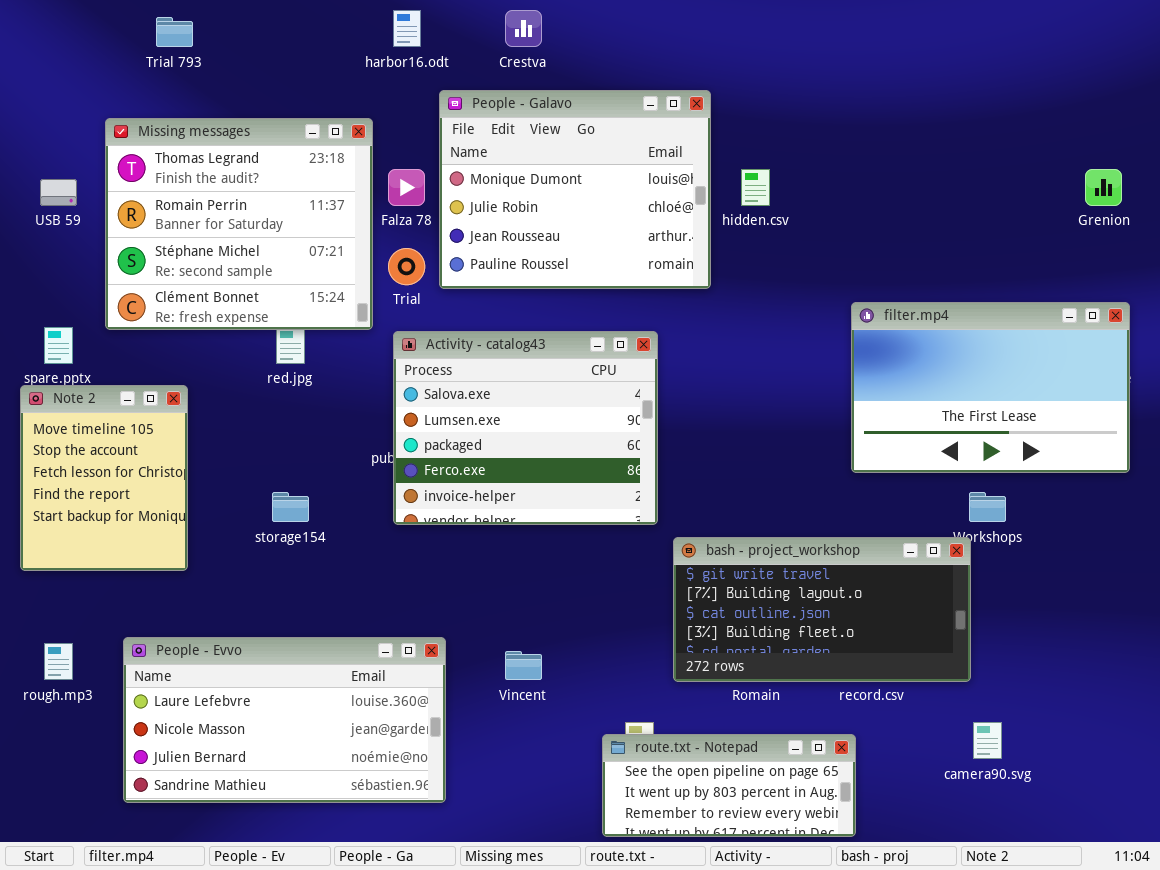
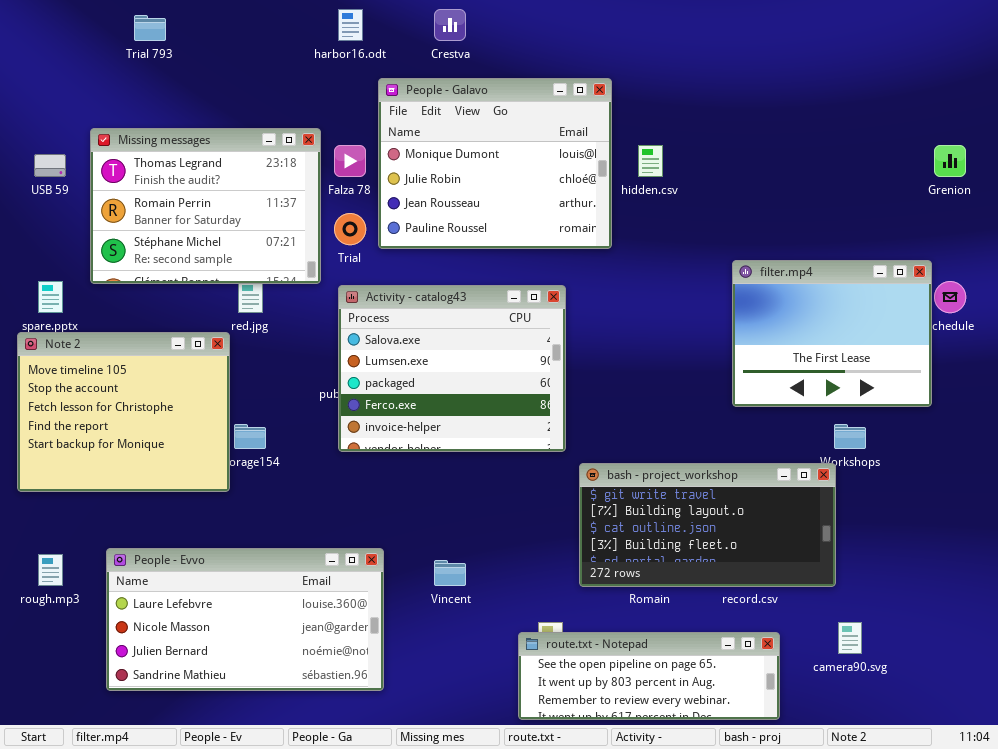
Missing messages: [105,118,373,330] -> [90,128,321,284], resized
filter.mp4: [851,302,1130,473] -> [732,260,932,407], resized
Note 2: [20,385,188,571] -> [17,332,230,492], resized
route.txt - Notepad: [602,734,856,837] -> [518,632,780,720], resized

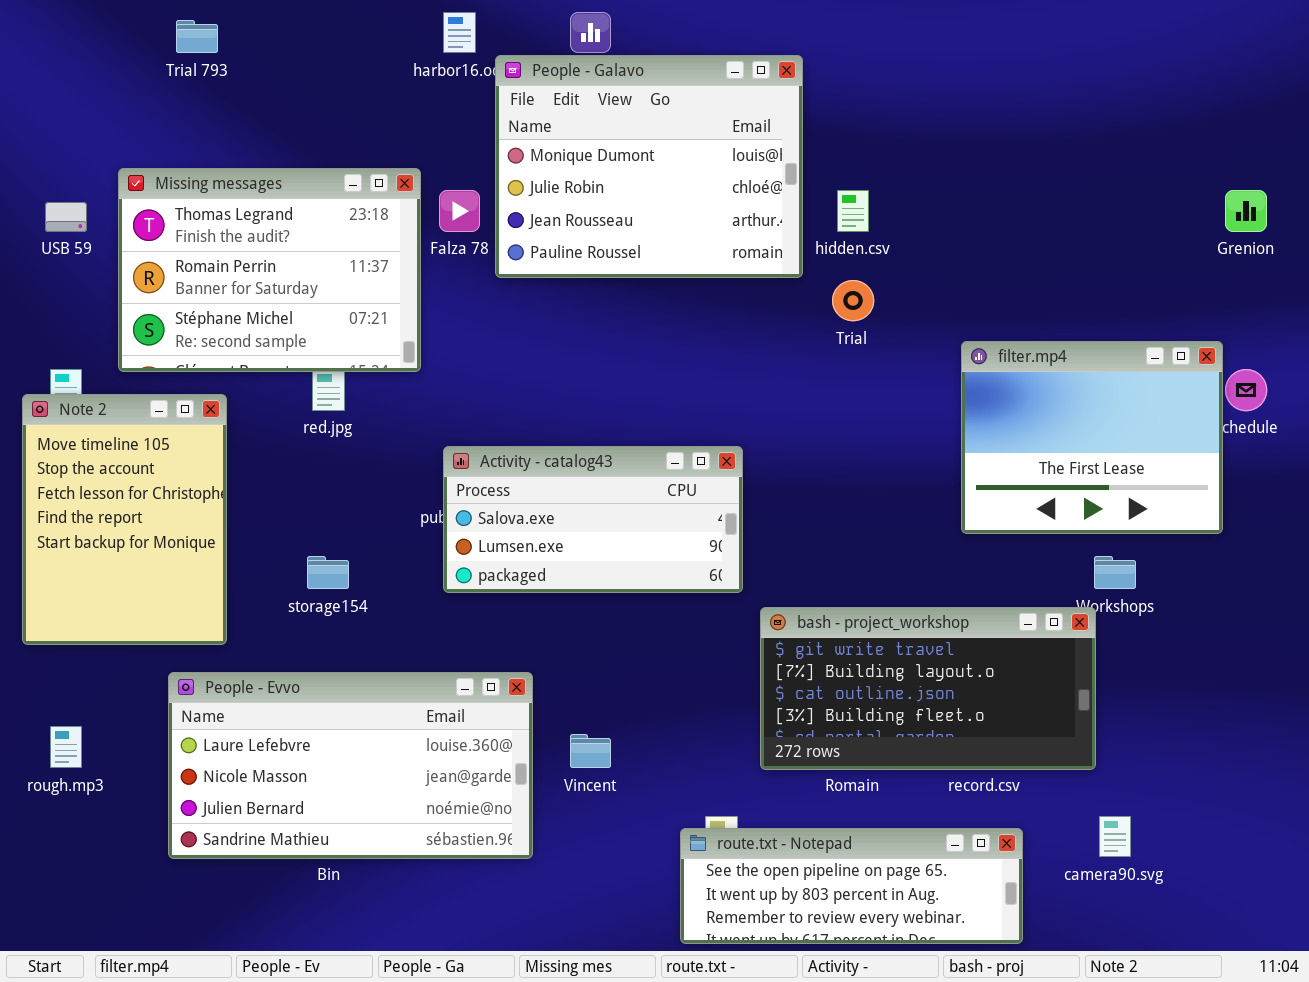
People - Galavo: [378,78,612,249] -> [495,55,803,278], moved
Trial: [334,213,366,245] -> [832,280,874,321], moved
Activity - catalog43: [338,285,566,452] -> [443,446,743,593], resized
Note 2: [17,332,230,492] -> [22,394,227,645], resized
People - Evvo: [106,548,384,691] -> [168,672,533,859], moved

